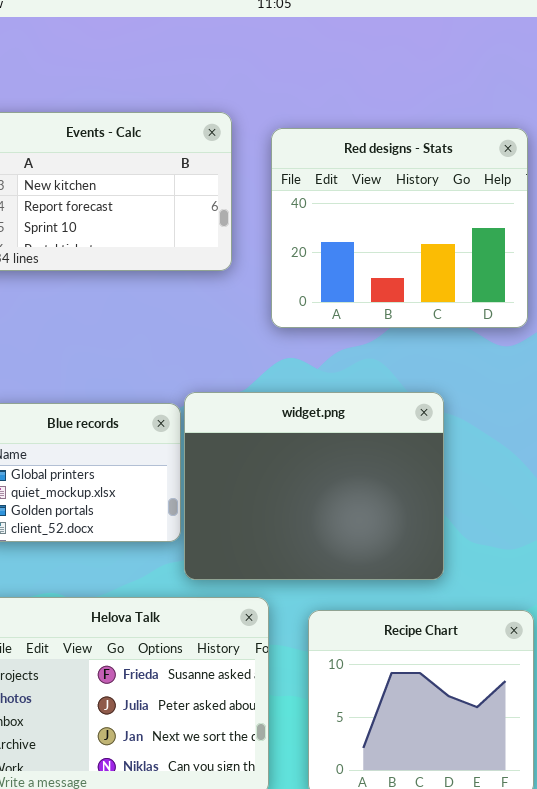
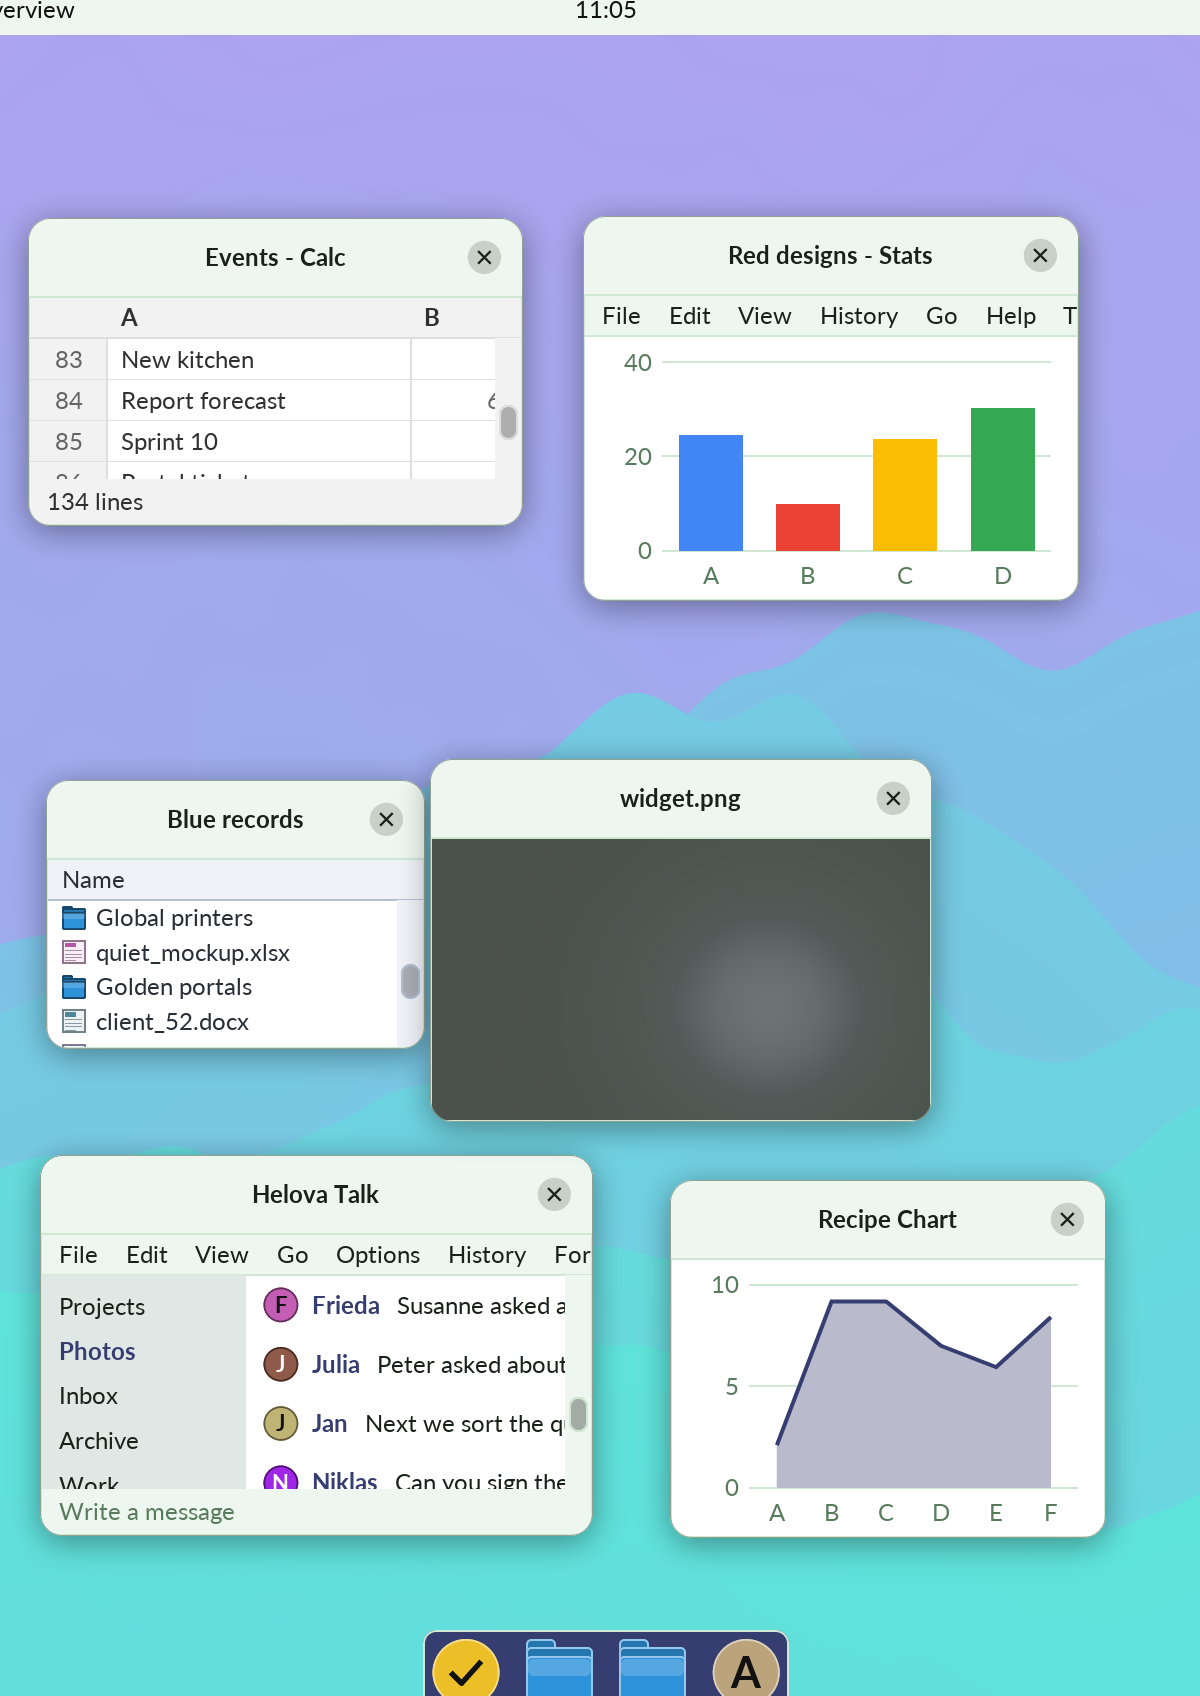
Red designs - Stats: [271,128,528,328] -> [583,216,1079,601], moved

